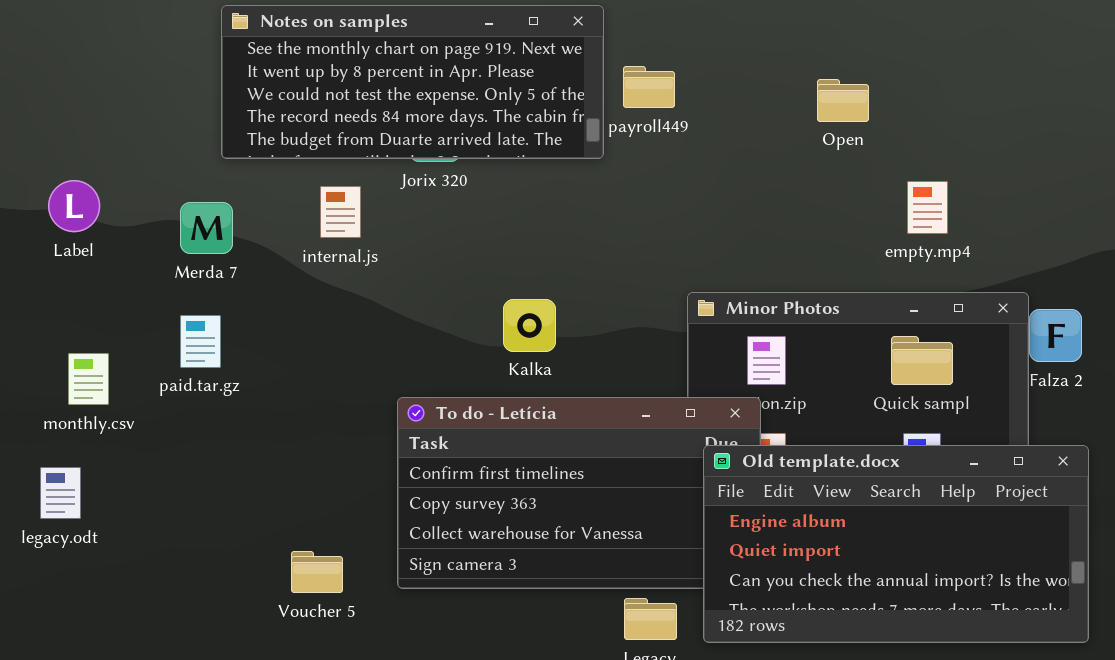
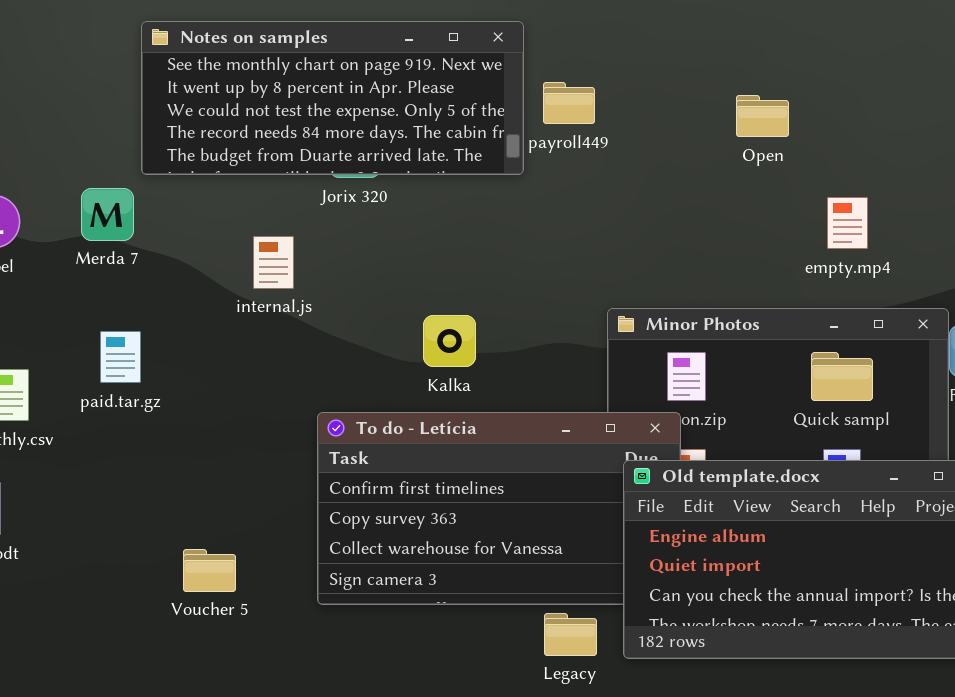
internal.js: [320,186,361,238] -> [253,236,294,289], moved
Merda 7: [180,202,233,254] -> [81,188,134,241], moved
Voucher 5: [291,551,343,593] -> [183,549,236,592], moved

